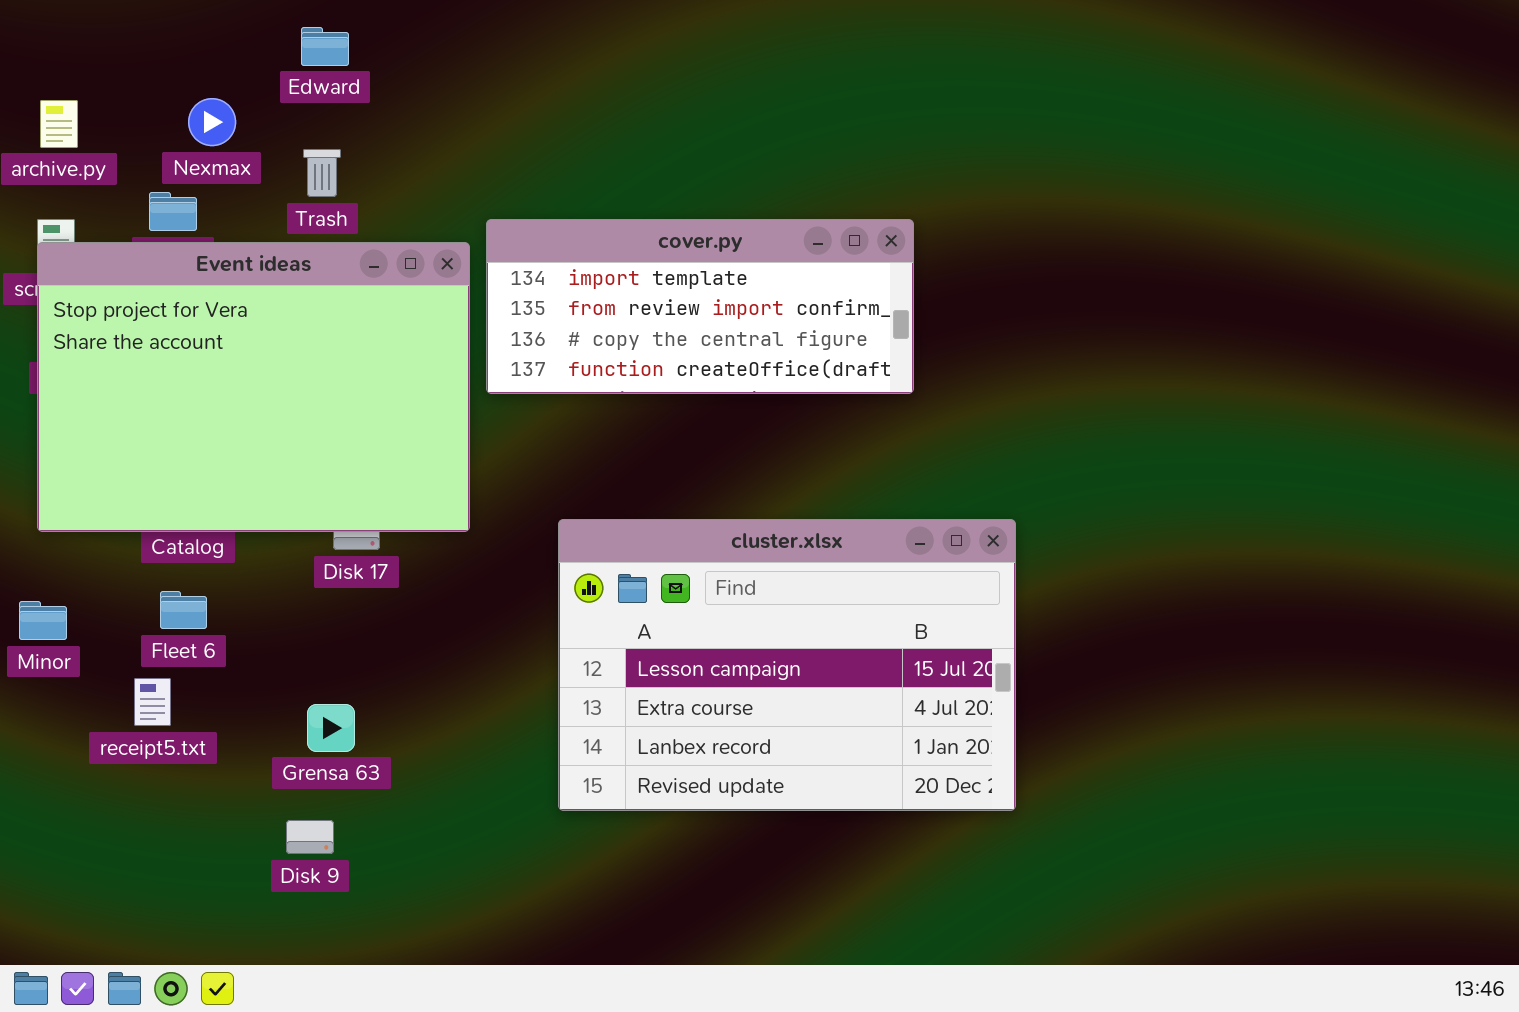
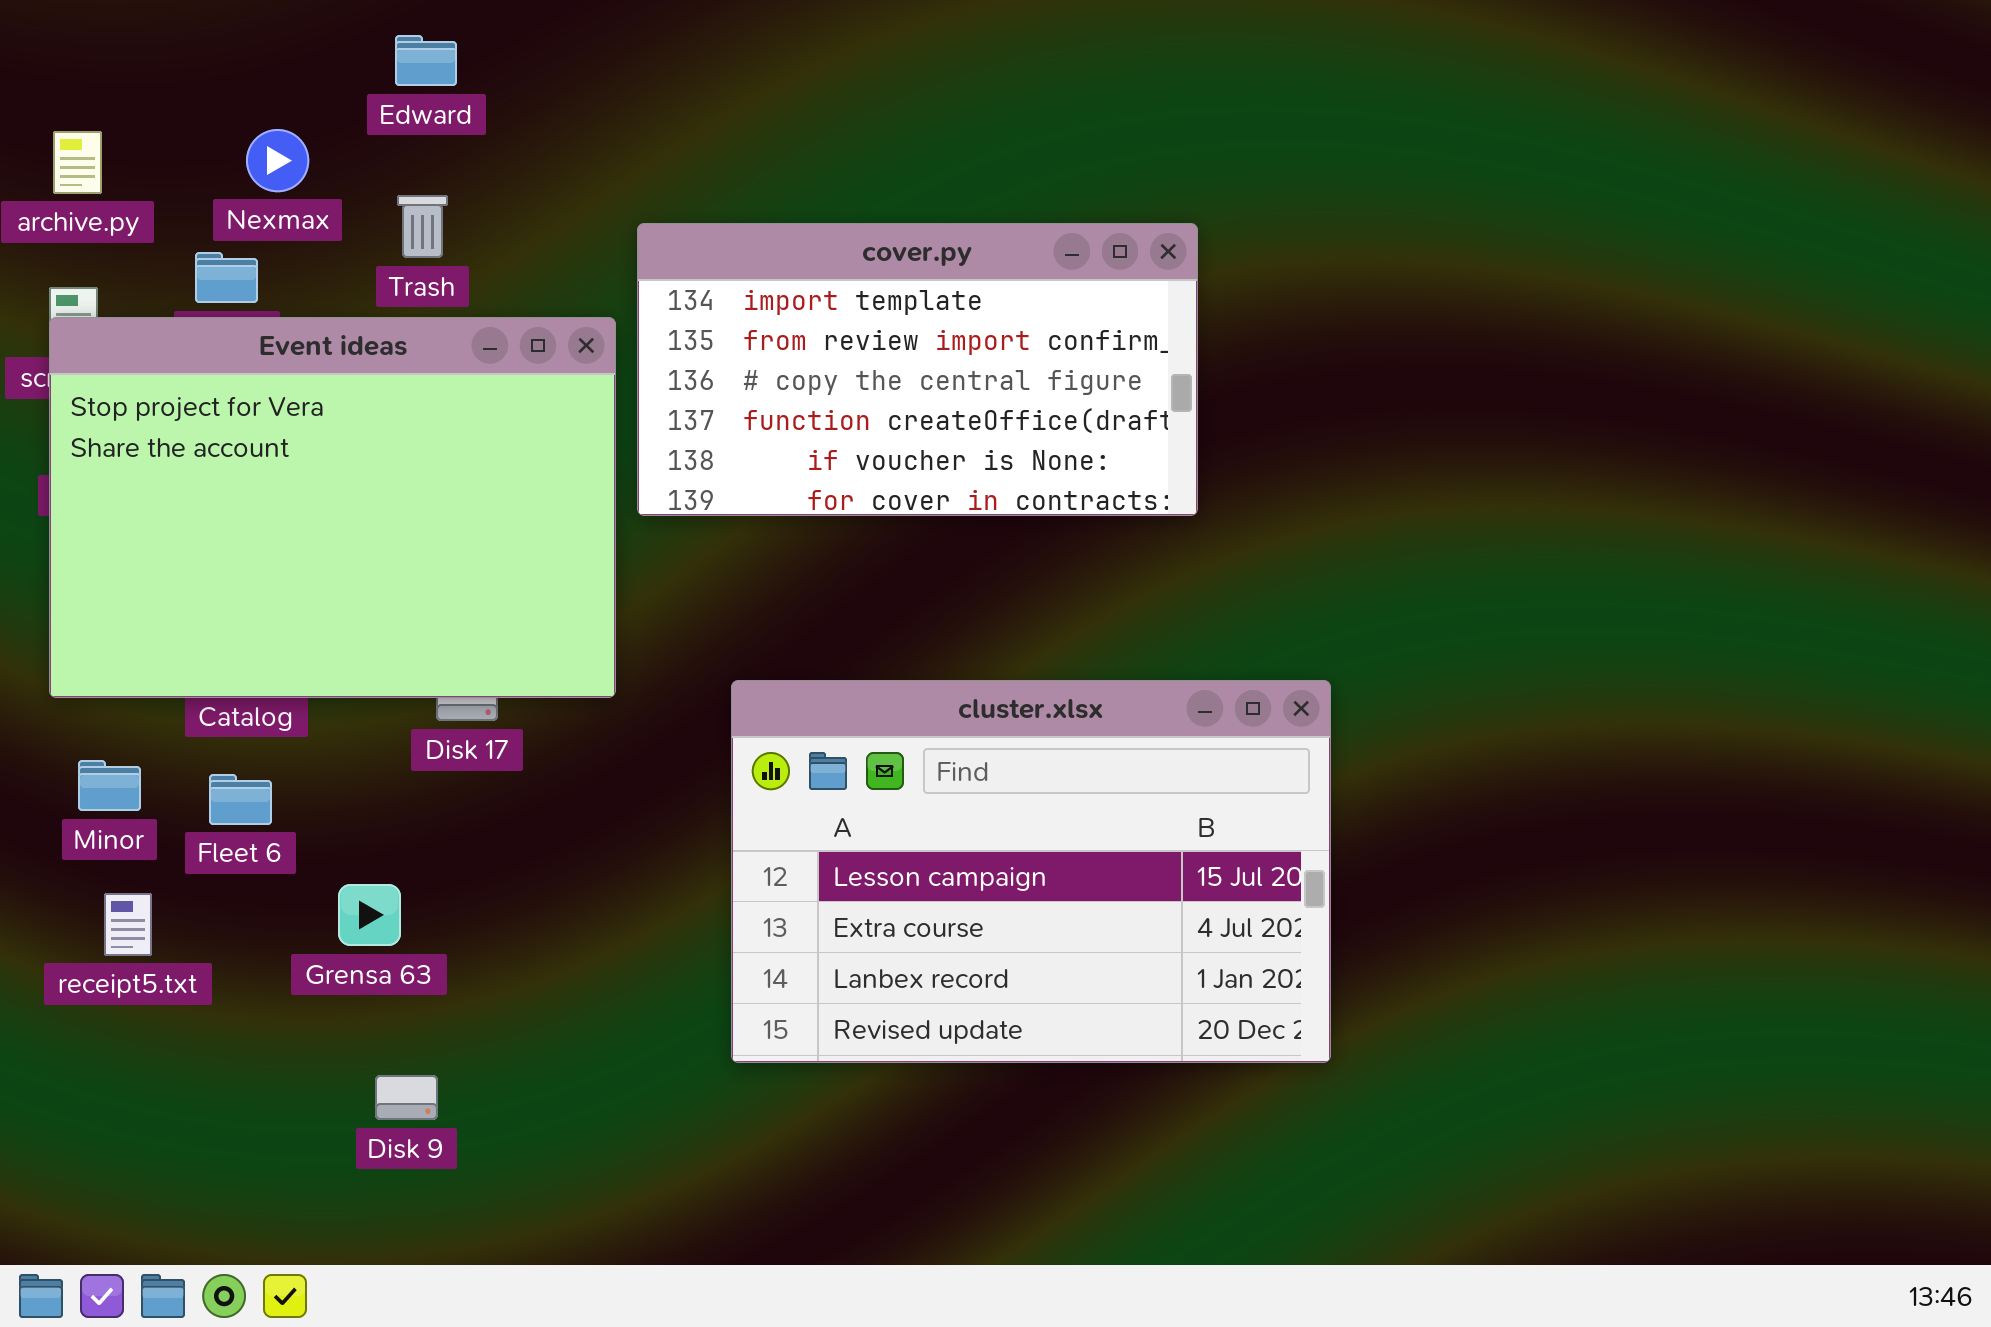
cover.py: [486,219,914,394] -> [637,223,1198,516], resized
Minor: [19,601,67,640] -> [78,760,141,811], moved
receipt5.txt: [134,678,171,726] -> [104,893,152,956], moved
Grensa 63: [307,704,355,752] -> [338,884,401,946], moved

